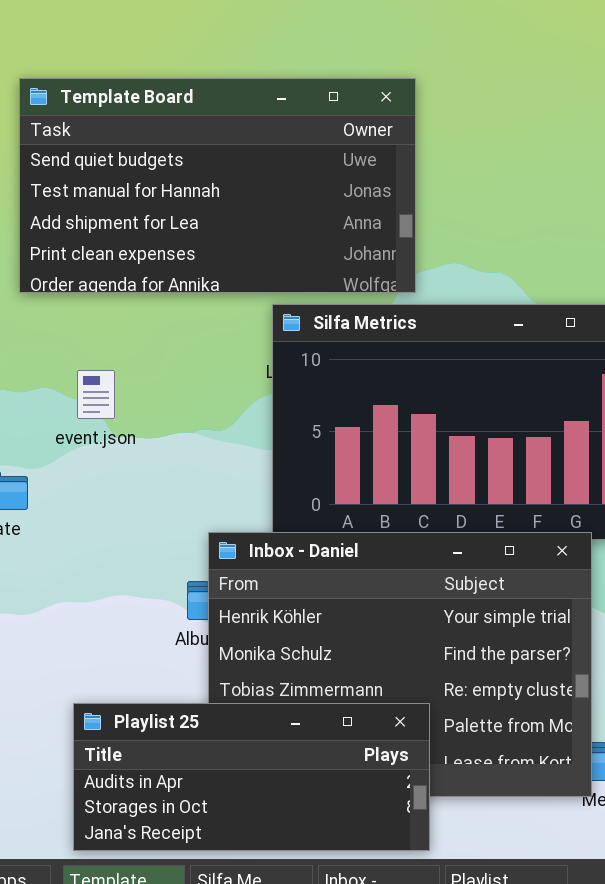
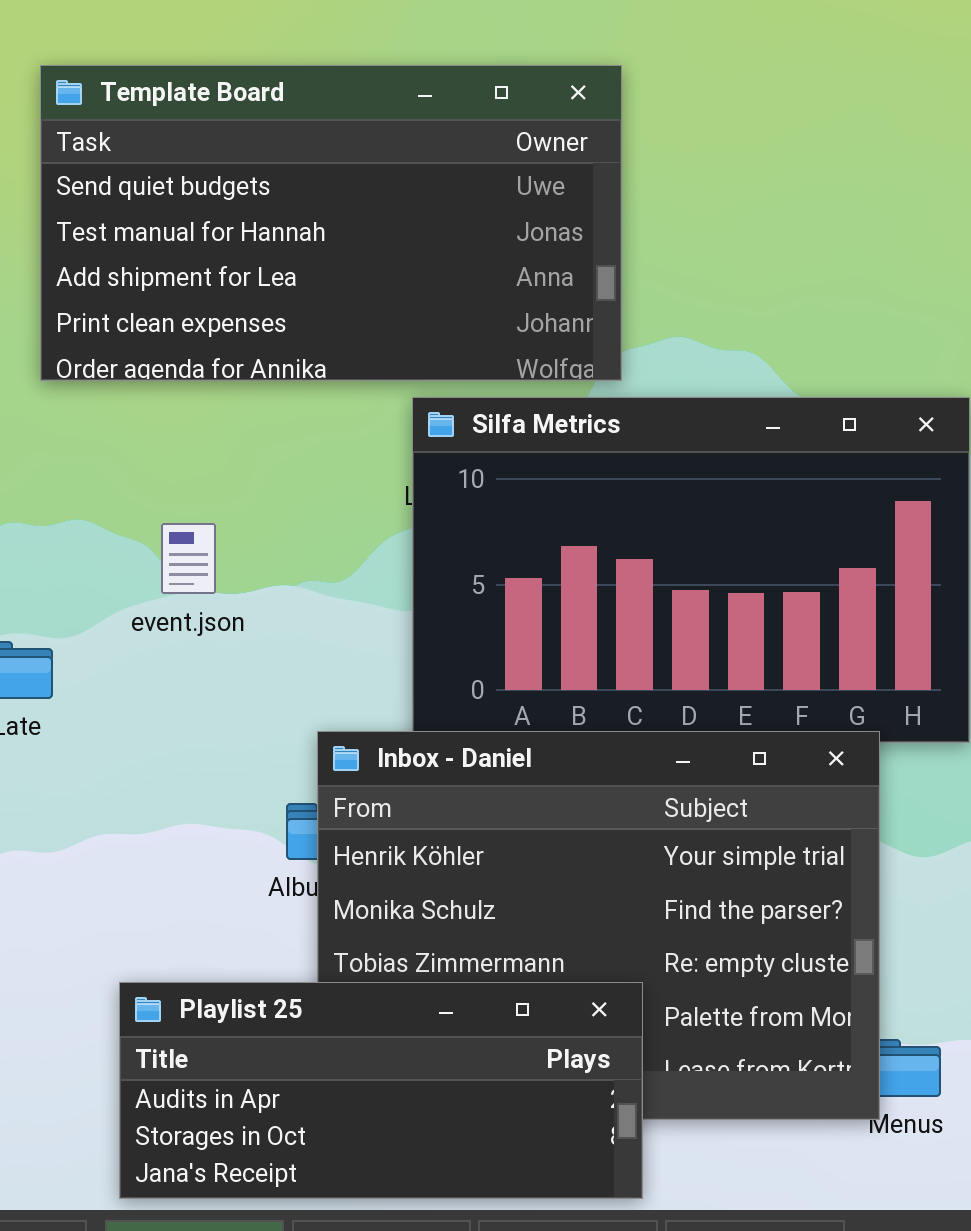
event.json: [77,370,115,419] -> [161,523,216,594], moved

